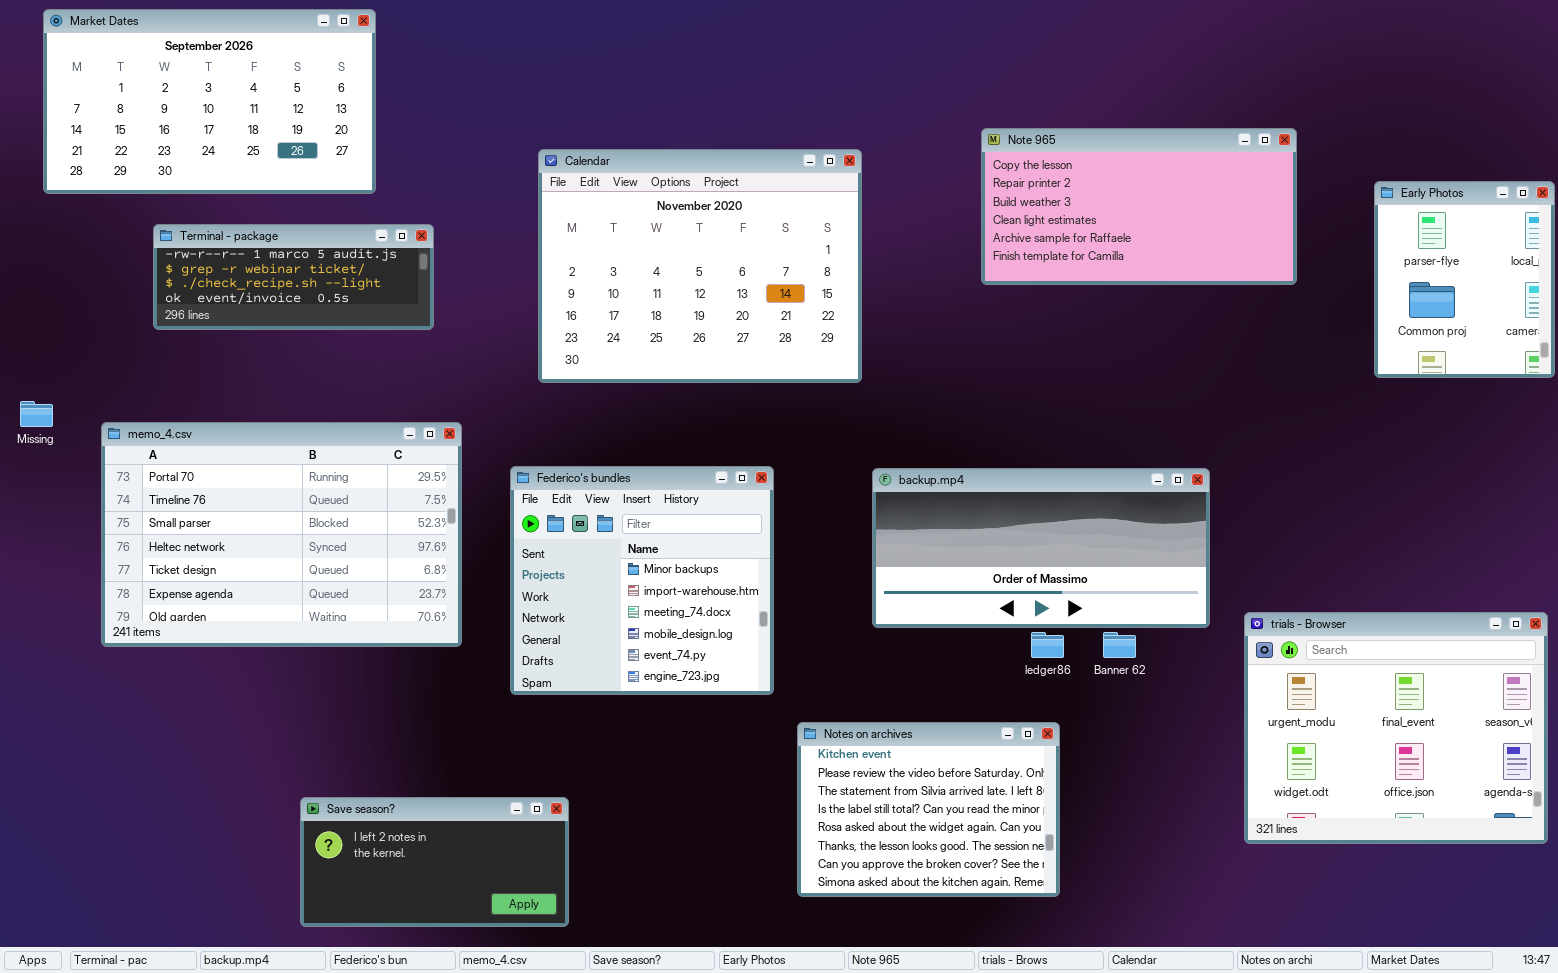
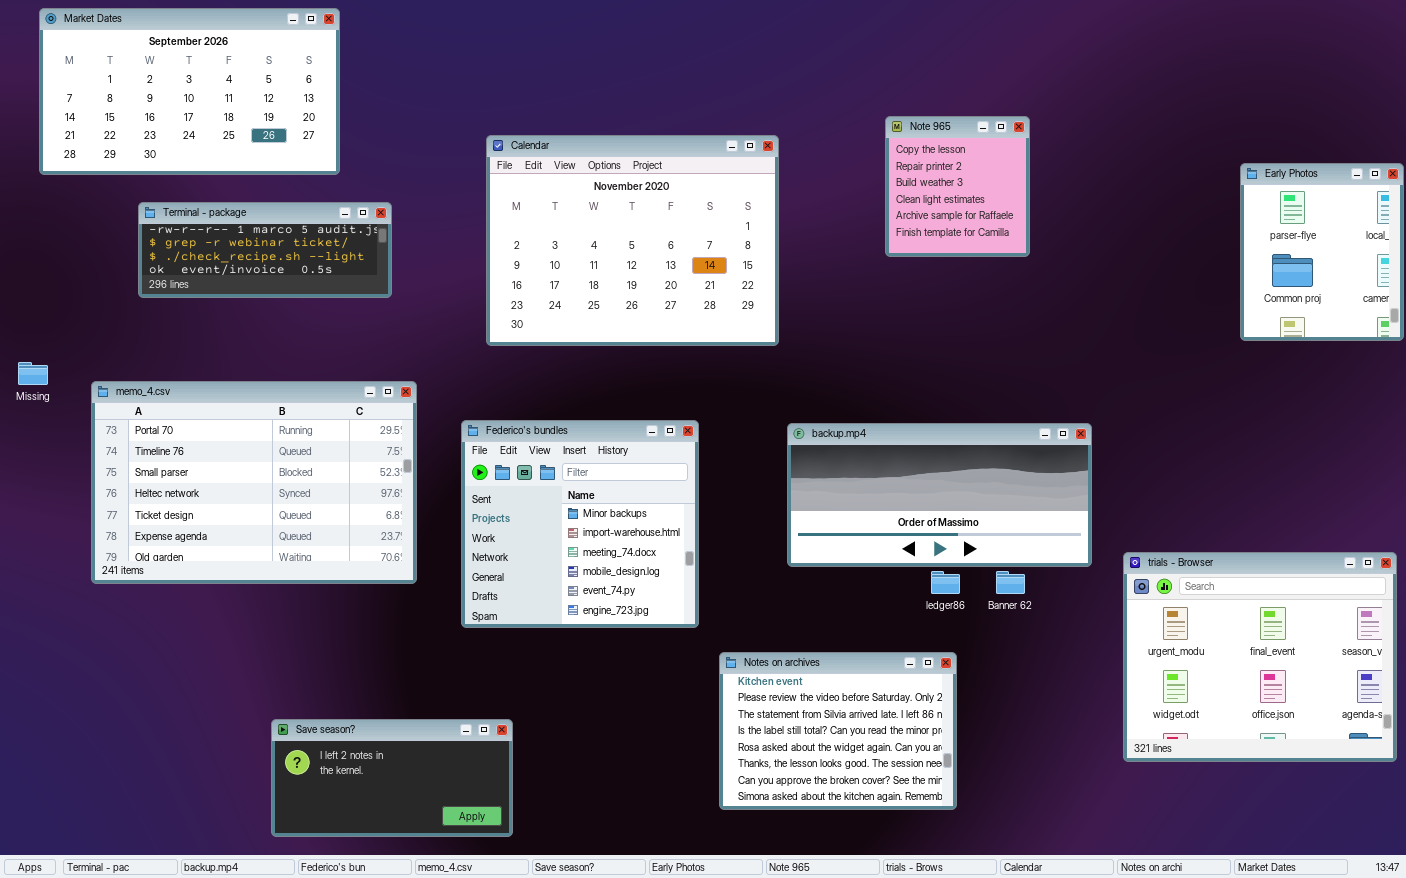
Note 965: [981,128,1297,285] -> [885,116,1030,257], resized

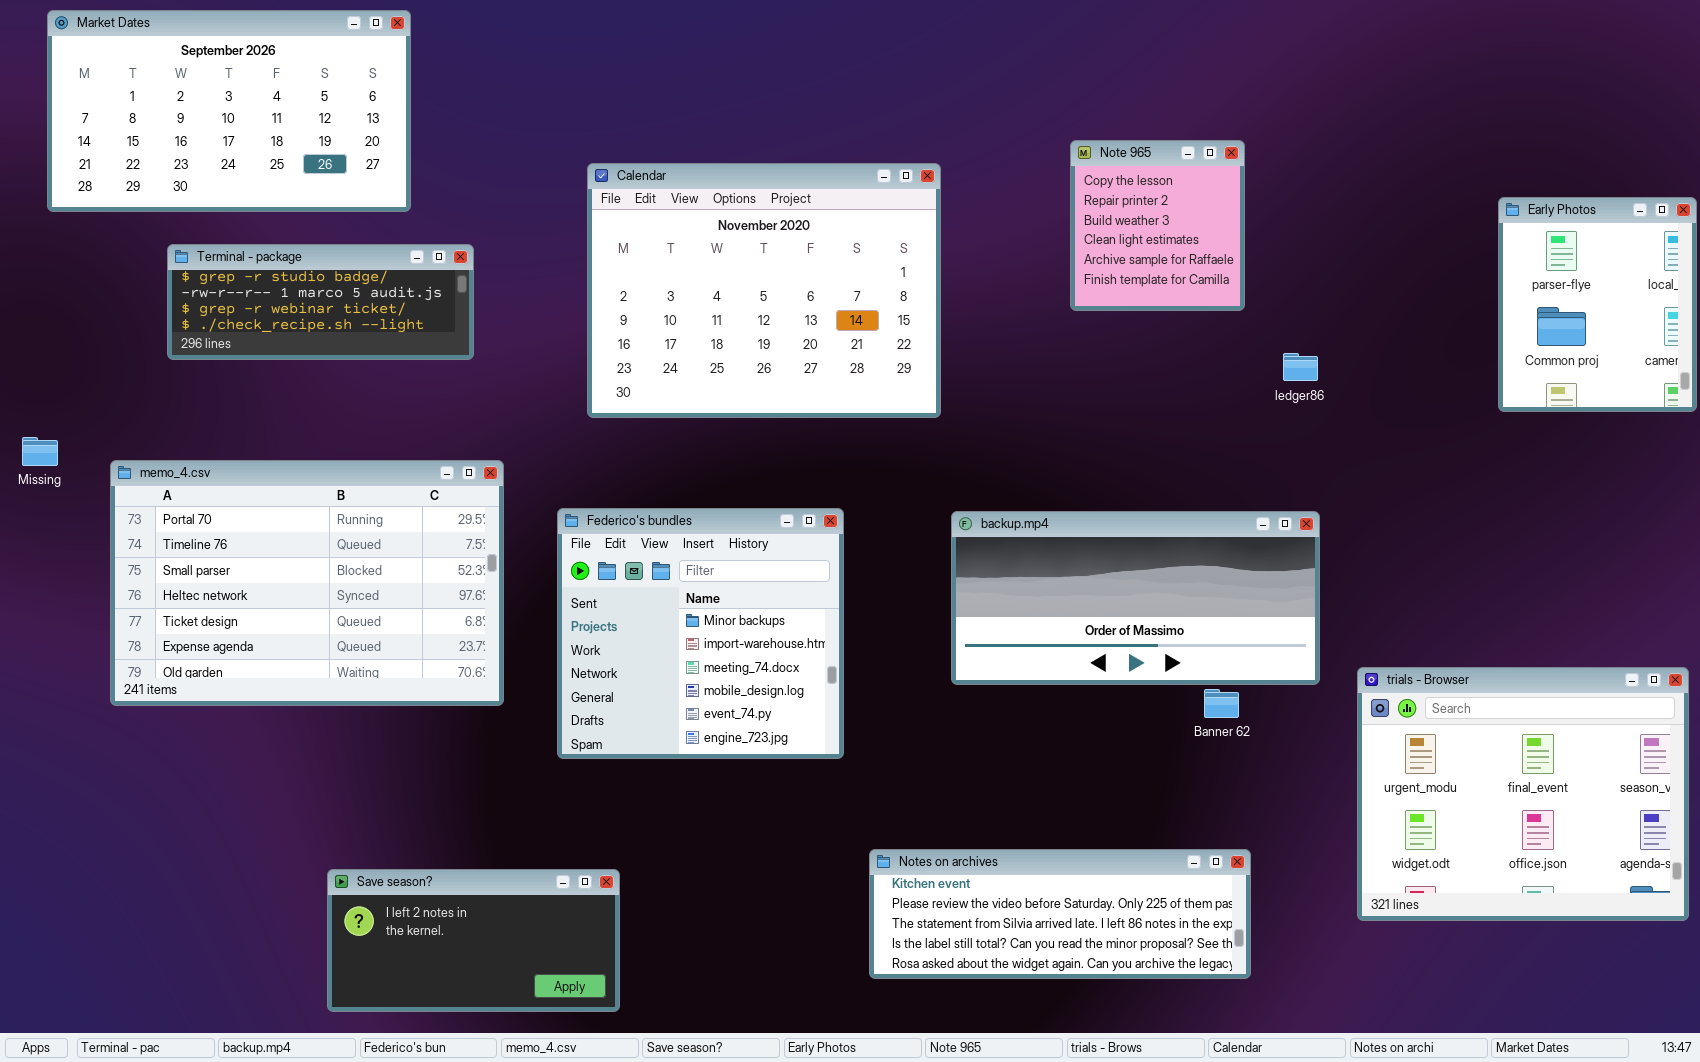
Terminal - package: [138,202,392,298] -> [167,244,474,360], scrolled up 1 row
ledger86: [931,571,960,594] -> [1283,353,1318,381], moved
Notes on archives: [719,652,957,810] -> [869,849,1251,979], resized

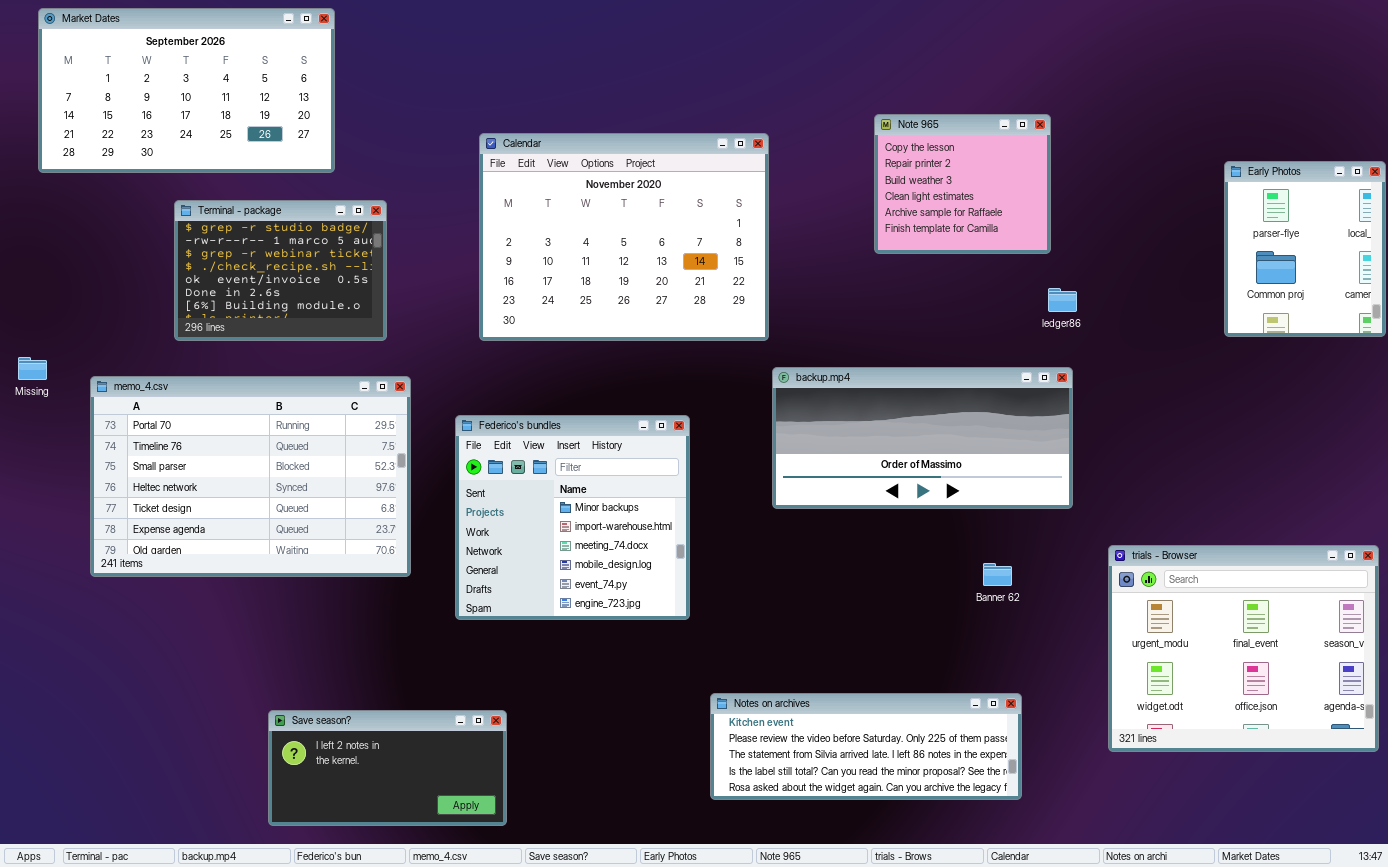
Note 965: [1070,140,1245,311] -> [874,114,1051,254], resized
Terminal - package: [167,244,474,360] -> [174,200,387,341], resized
backup.mp4: [951,511,1320,685] -> [772,367,1073,509], moved

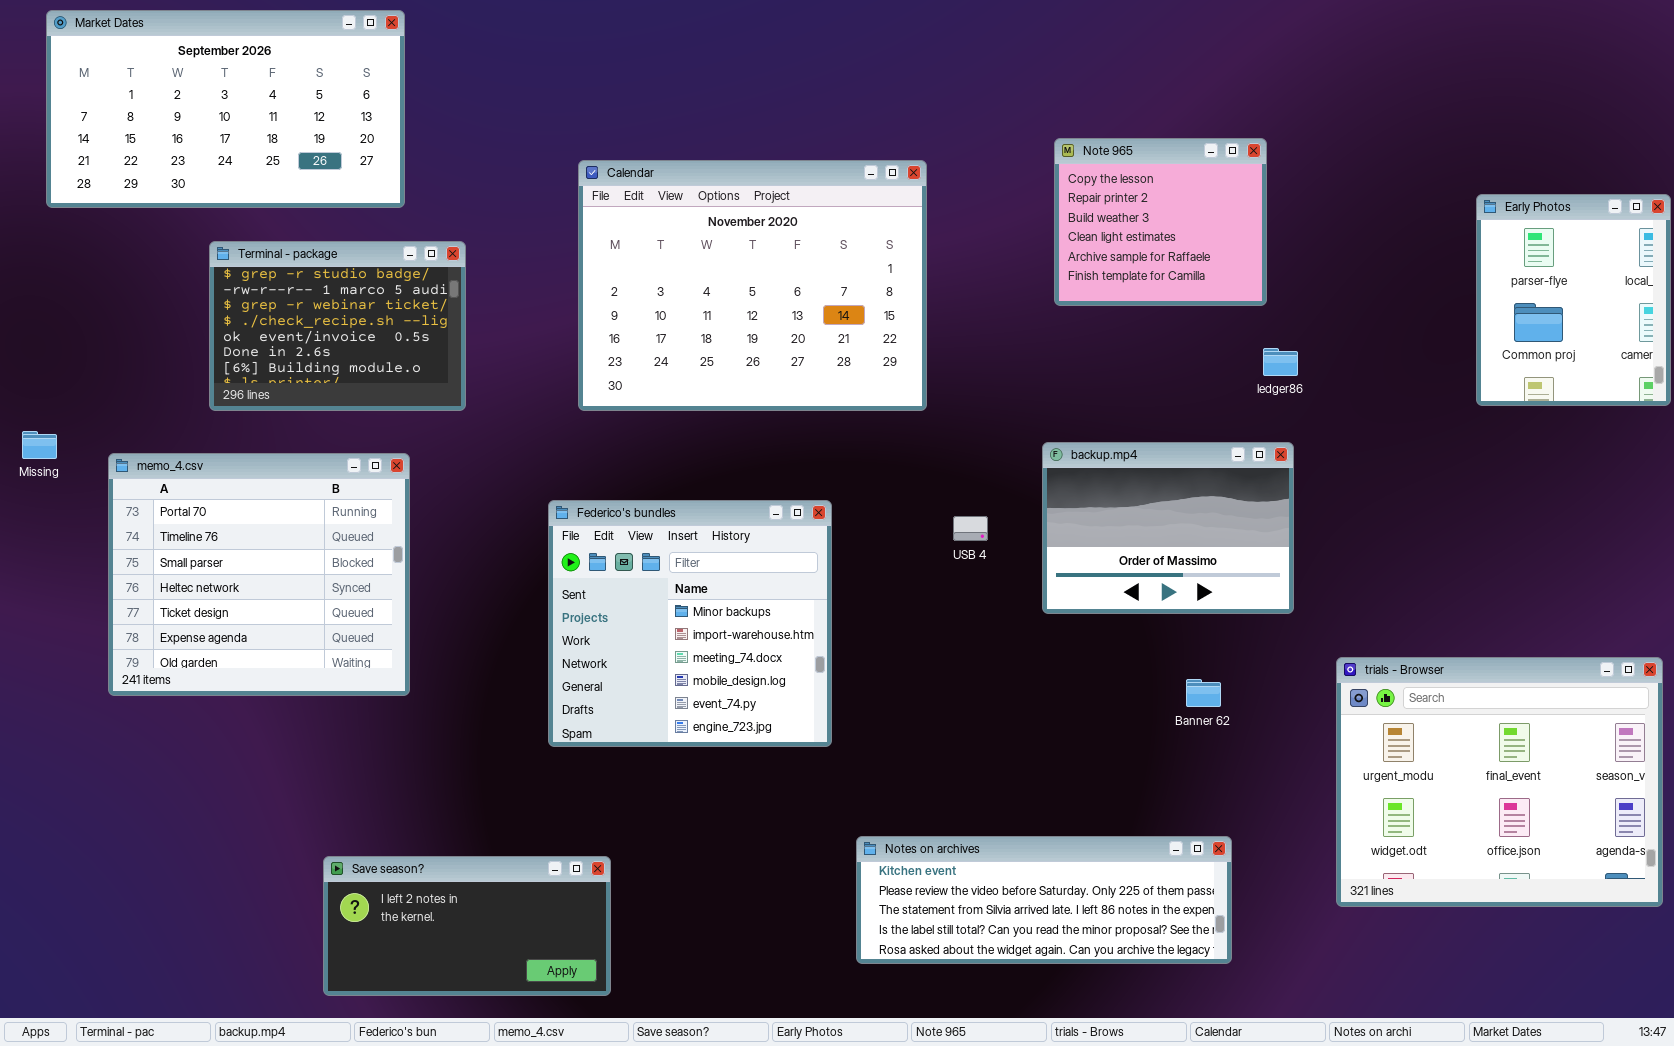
backup.mp4: [772,367,1073,509] -> [1042,442,1294,614], resized
memo_4.csv: [90,376,411,577] -> [108,453,410,696], resized

